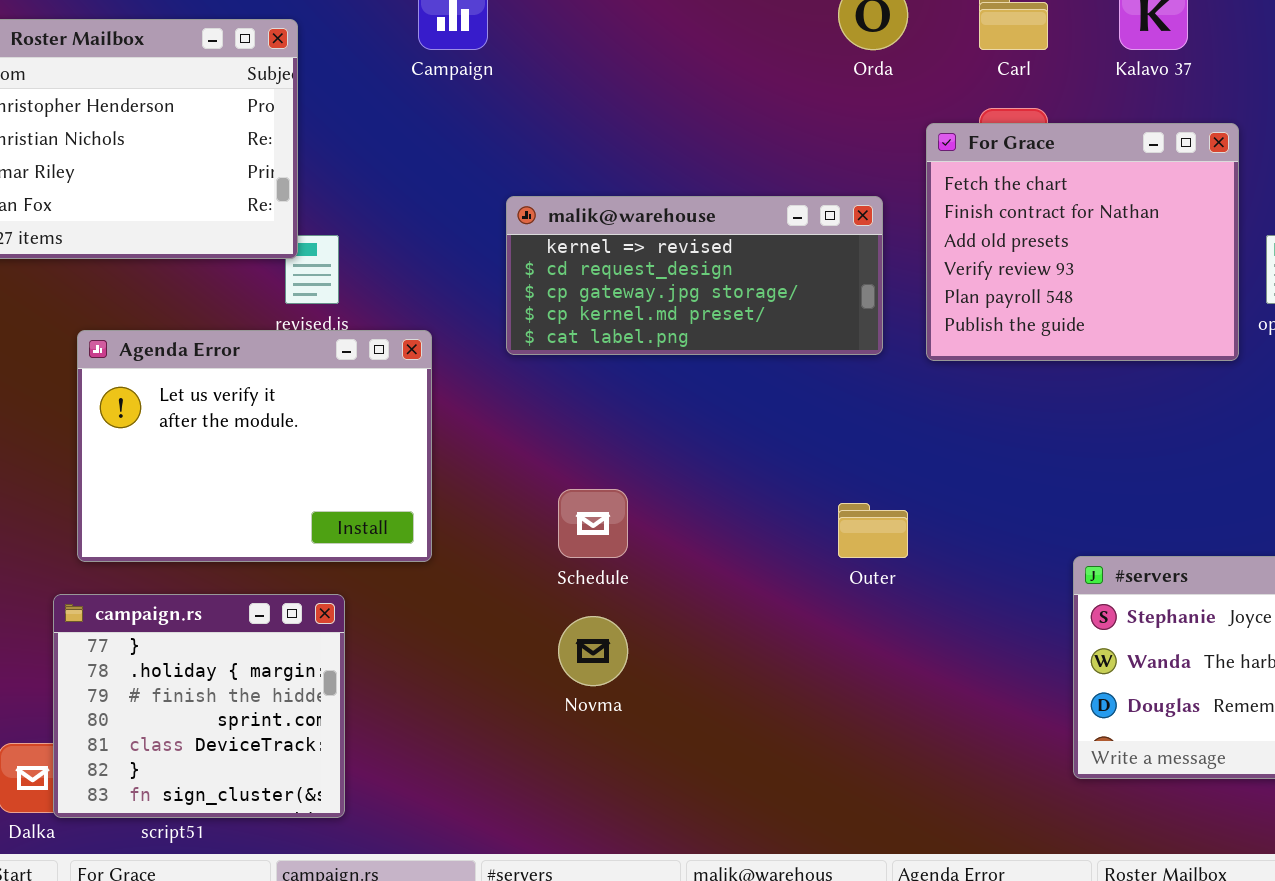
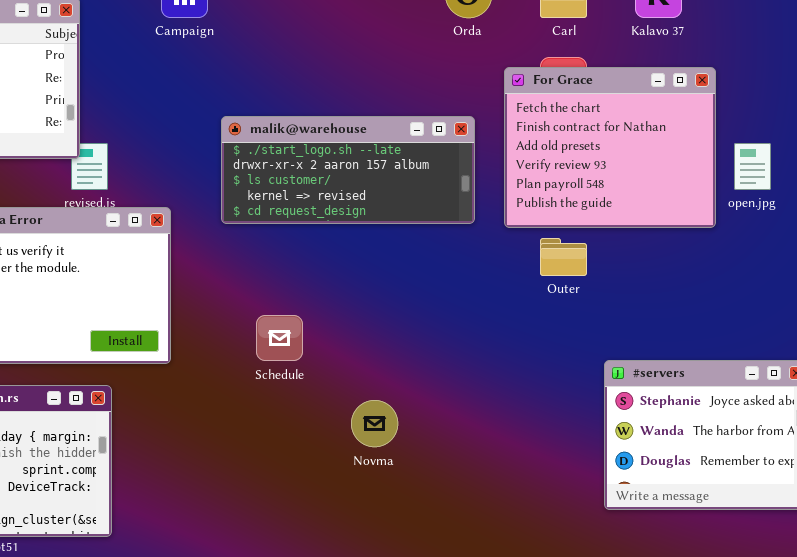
malik@warehouse: [506,196,883,355] -> [221,116,475,224], scrolled up 3 rows
Outer: [838,503,908,558] -> [540,238,587,276], moved
Novma: [558,616,628,686] -> [351,400,398,447], moved

